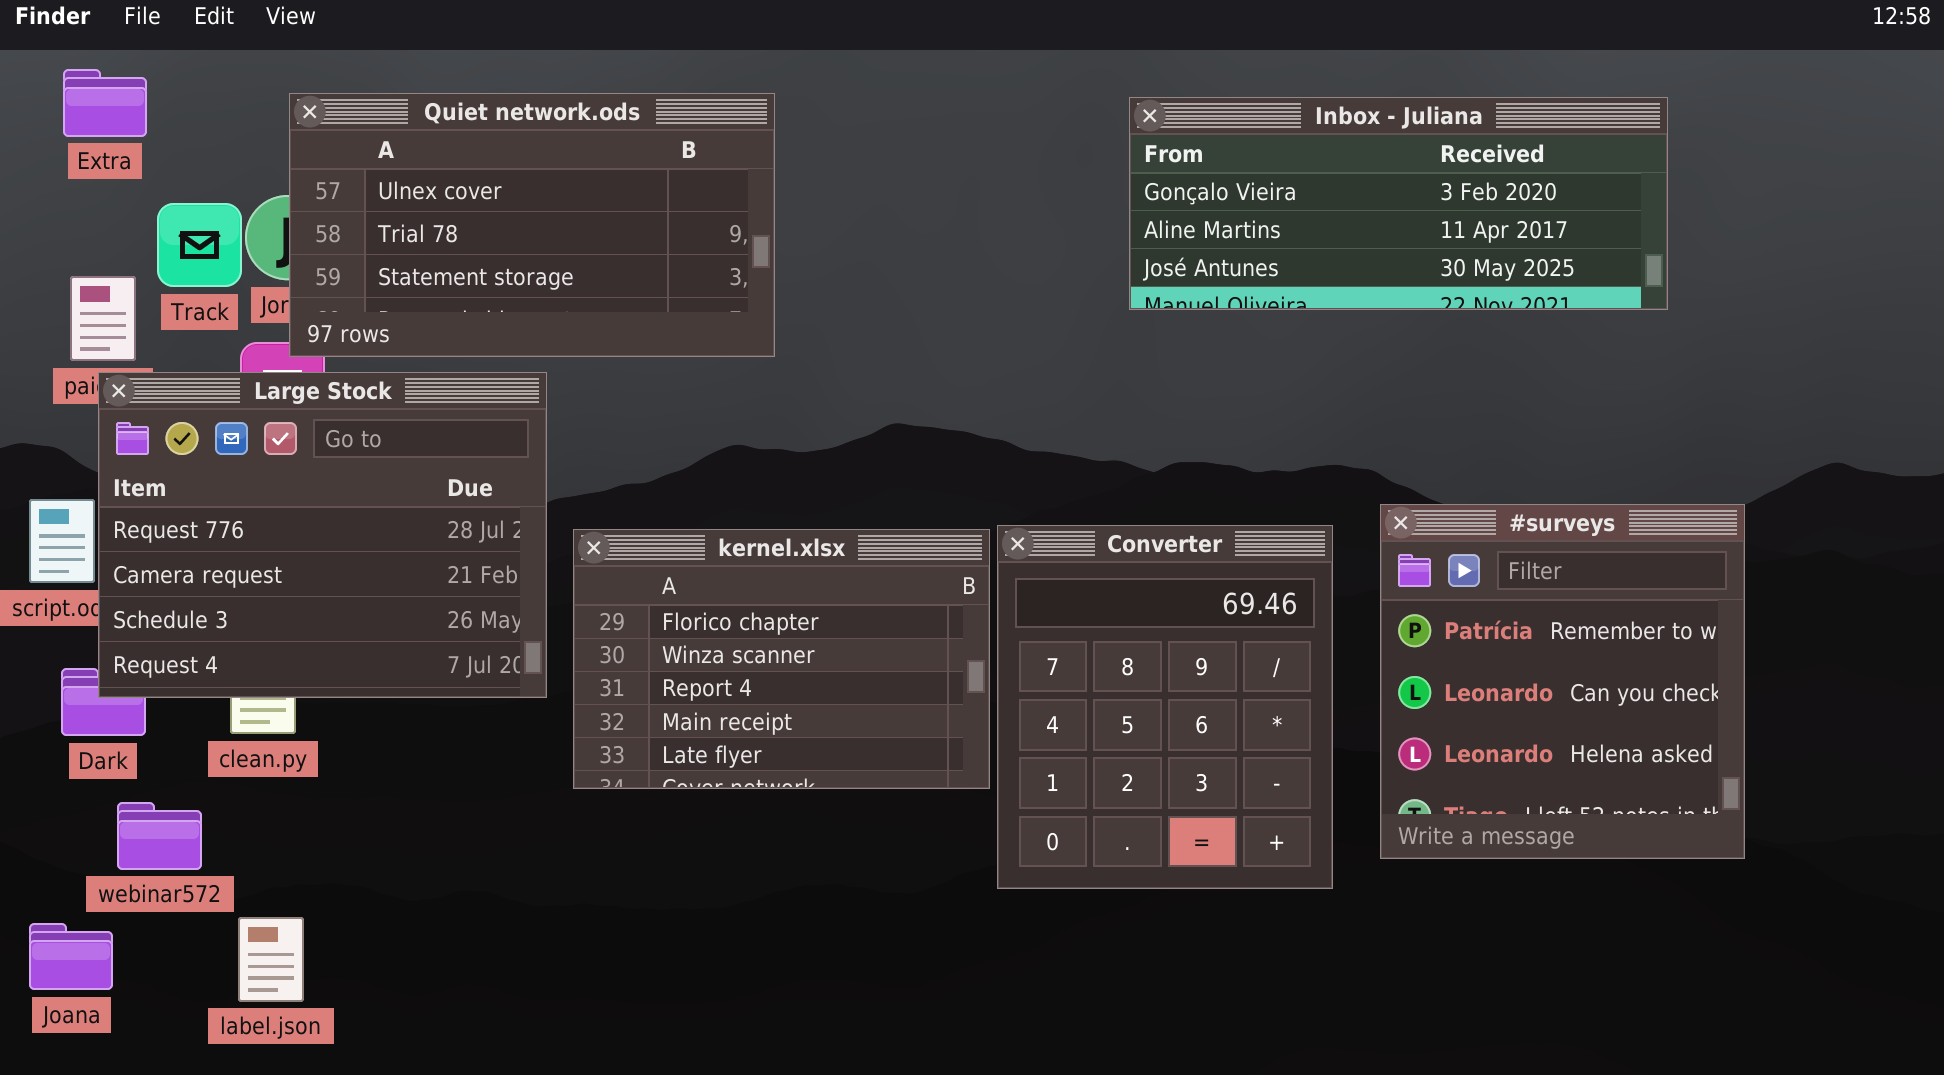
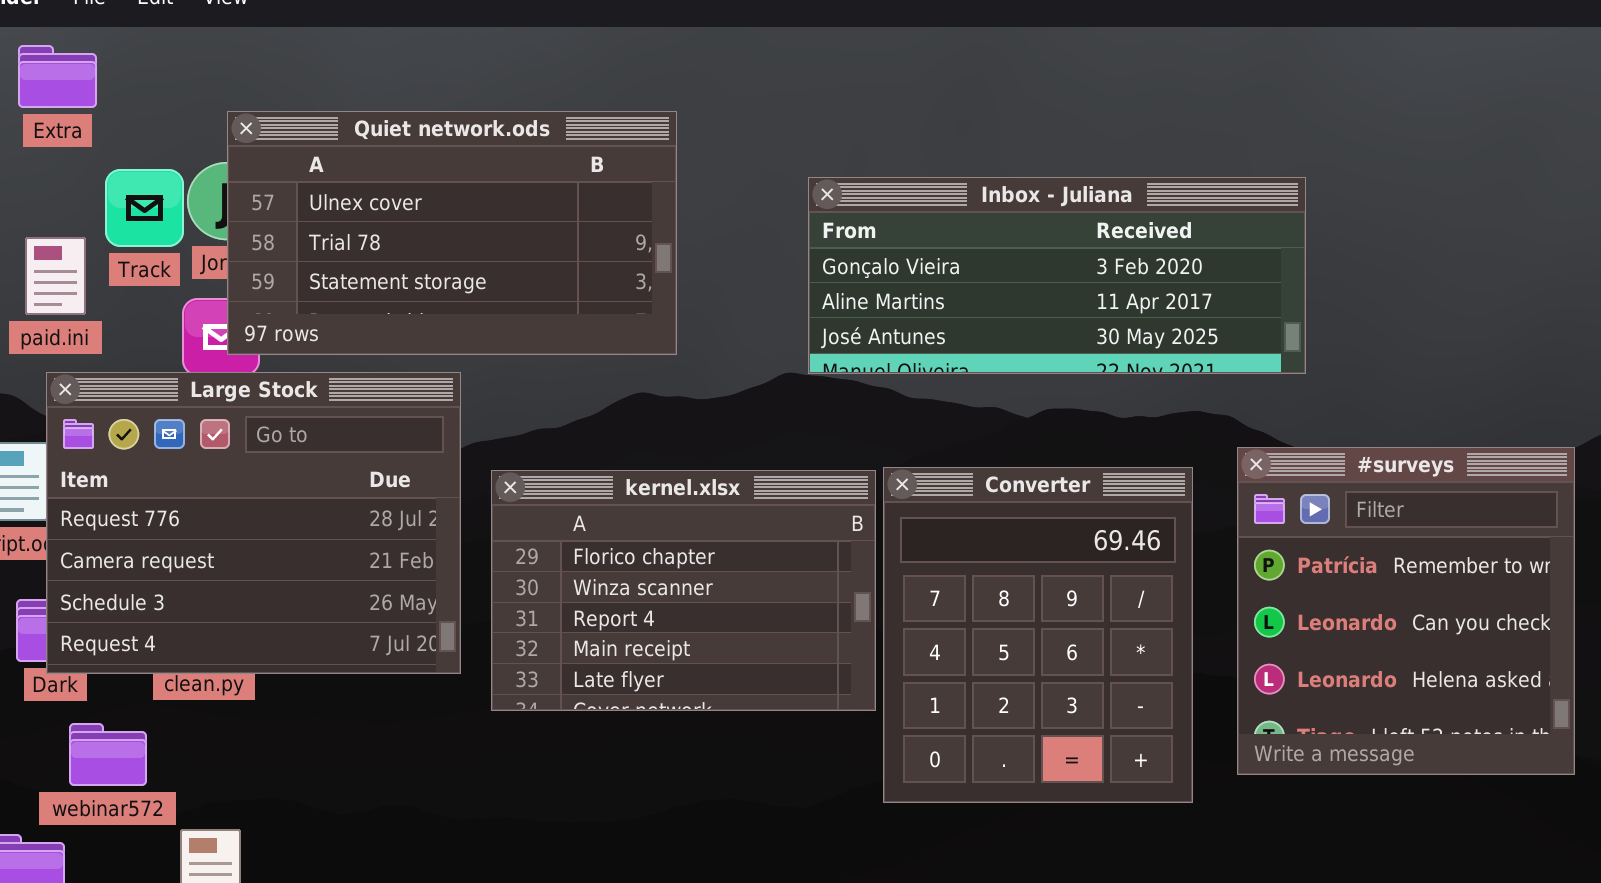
Quiet network.ods: [289,93,775,357] -> [227,111,677,355], moved
Inbox - Juliana: [1129,97,1668,310] -> [808,177,1306,374], moved
Large Stock: [98,372,547,698] -> [46,372,461,674], moved

